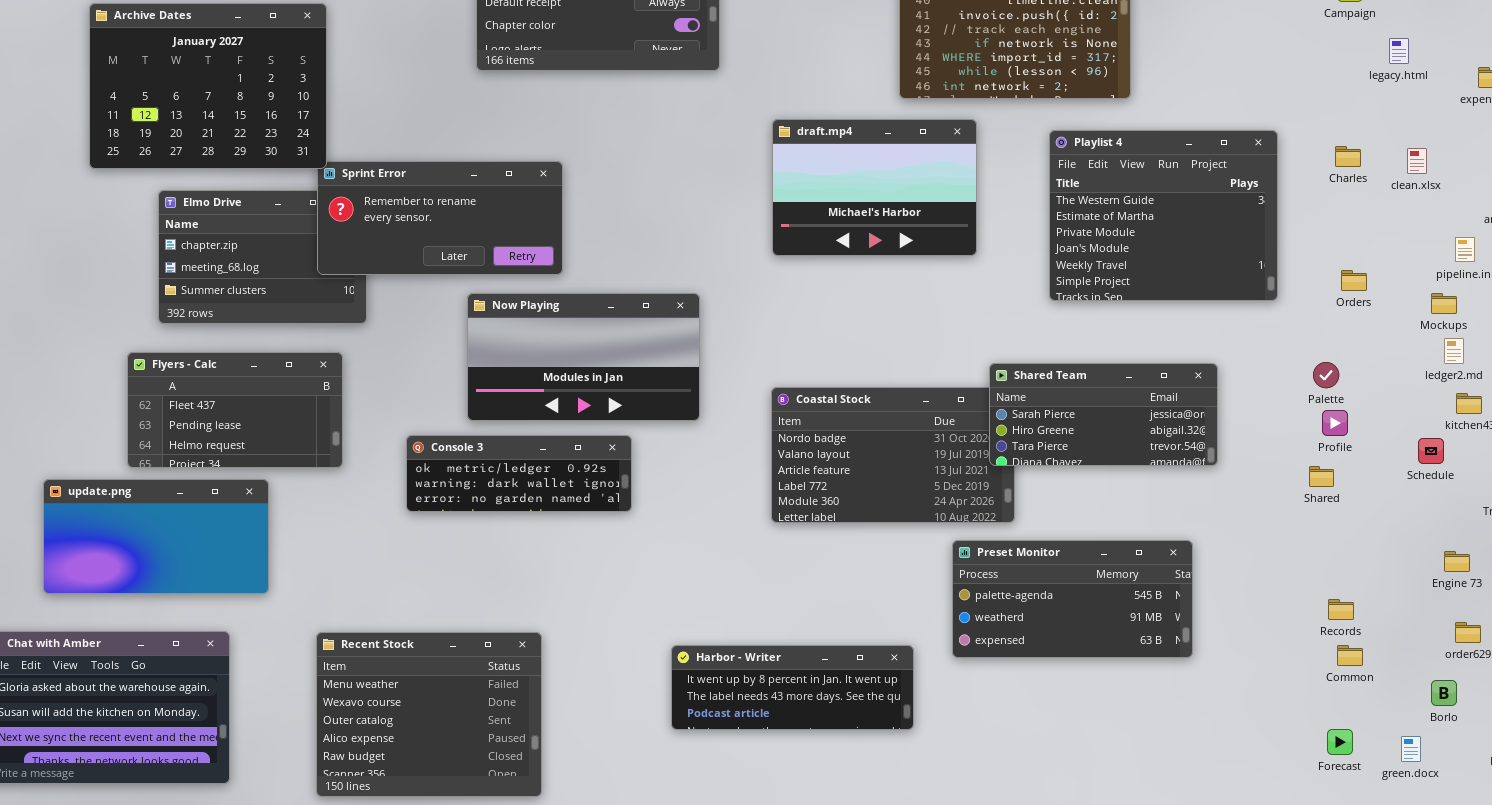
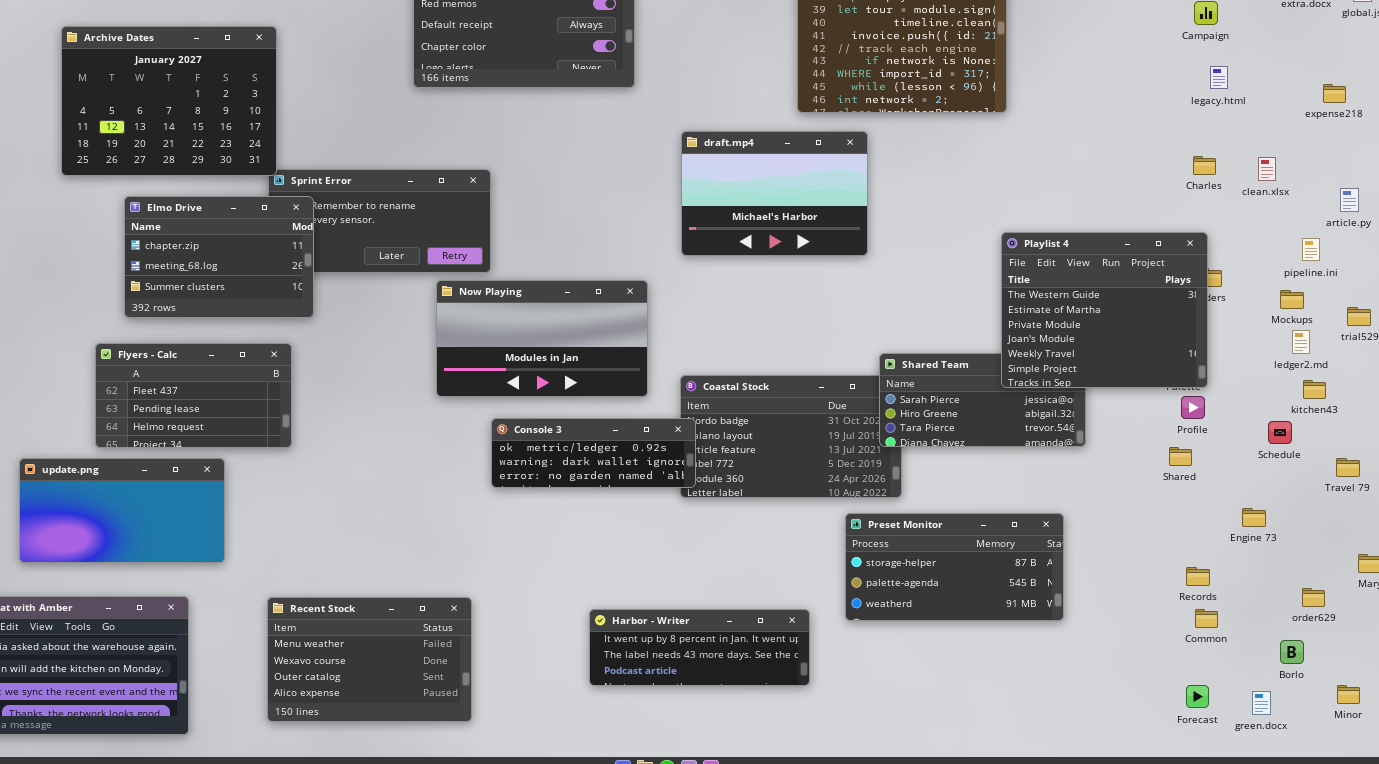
legacy.html: [1389,38,1409,64] -> [1210,66,1228,89], moved
Playlist 4: [1049,130,1278,301] -> [1001,232,1208,388], moved
Elmo Drive: [158,190,367,324] -> [124,196,314,318], raised
Now Playing: [467,293,700,421] -> [436,280,648,397], moved
Console 3: [406,435,632,512] -> [491,418,696,488], moved
Preset Monitor: [952,540,1193,658] -> [845,513,1064,621], scrolled up 1 row
Engine 73: [1444,551,1470,572] -> [1242,508,1266,527], moved
Recent Stock: [316,632,542,797] -> [267,597,472,722], resized

